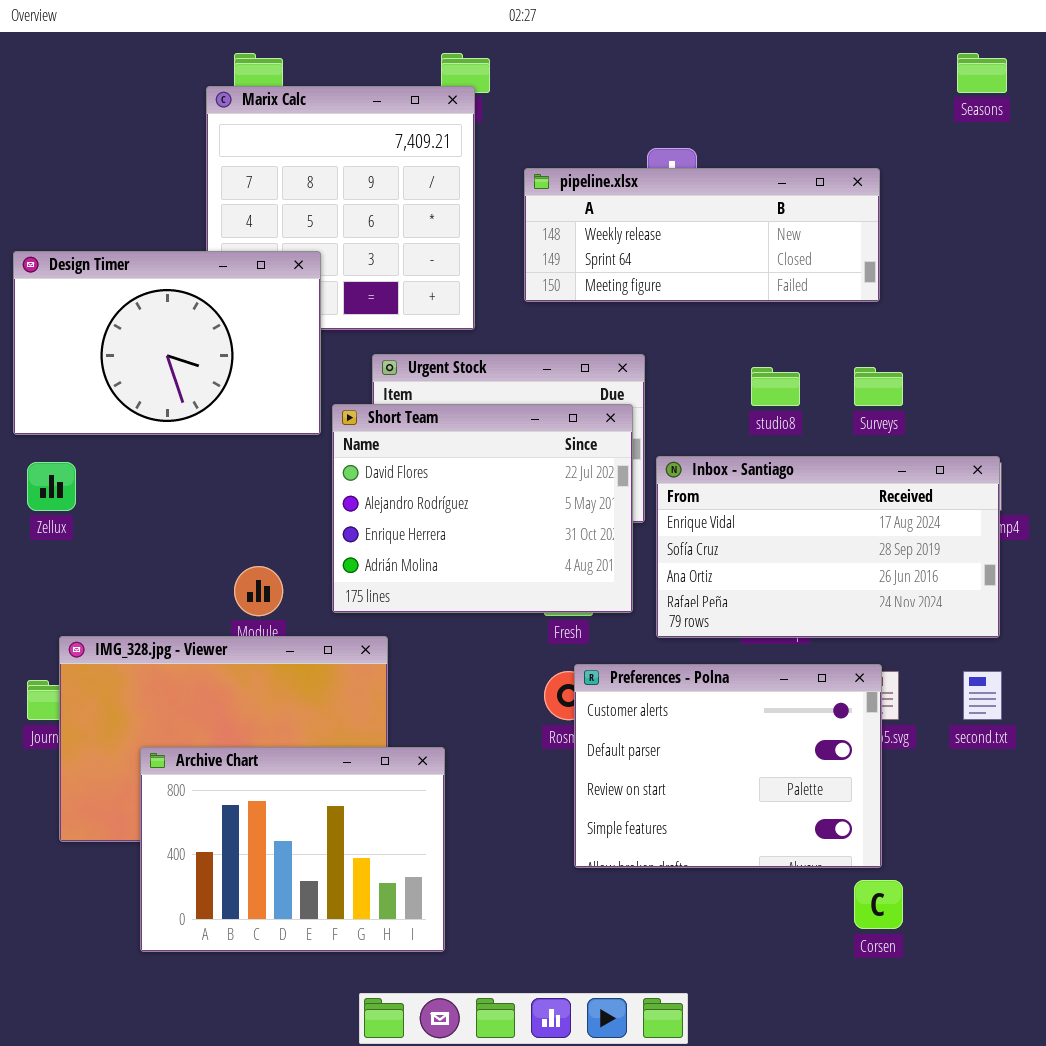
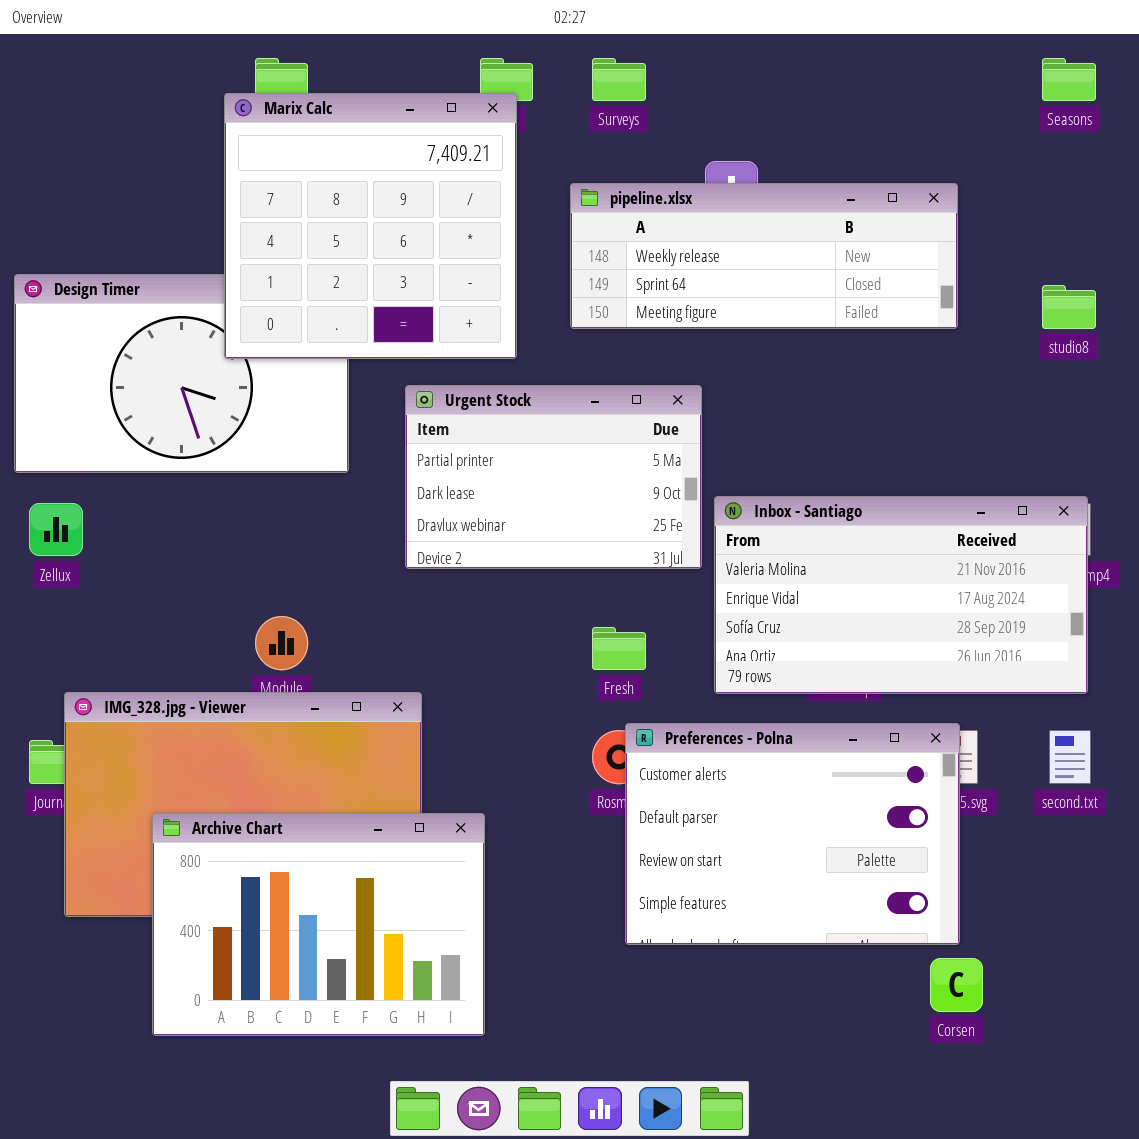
Marix Calc: [206,86,475,330] -> [224,93,517,359], raised
studio8: [751,367,800,406] -> [1042,285,1096,329], moved
Surveys: [854,367,903,406] -> [592,58,646,101], moved
Short Team: [332,404,633,613] -> none, closed
Inbox - Santiago: [656,456,1000,638] -> [714,496,1088,694], scrolled up 1 row

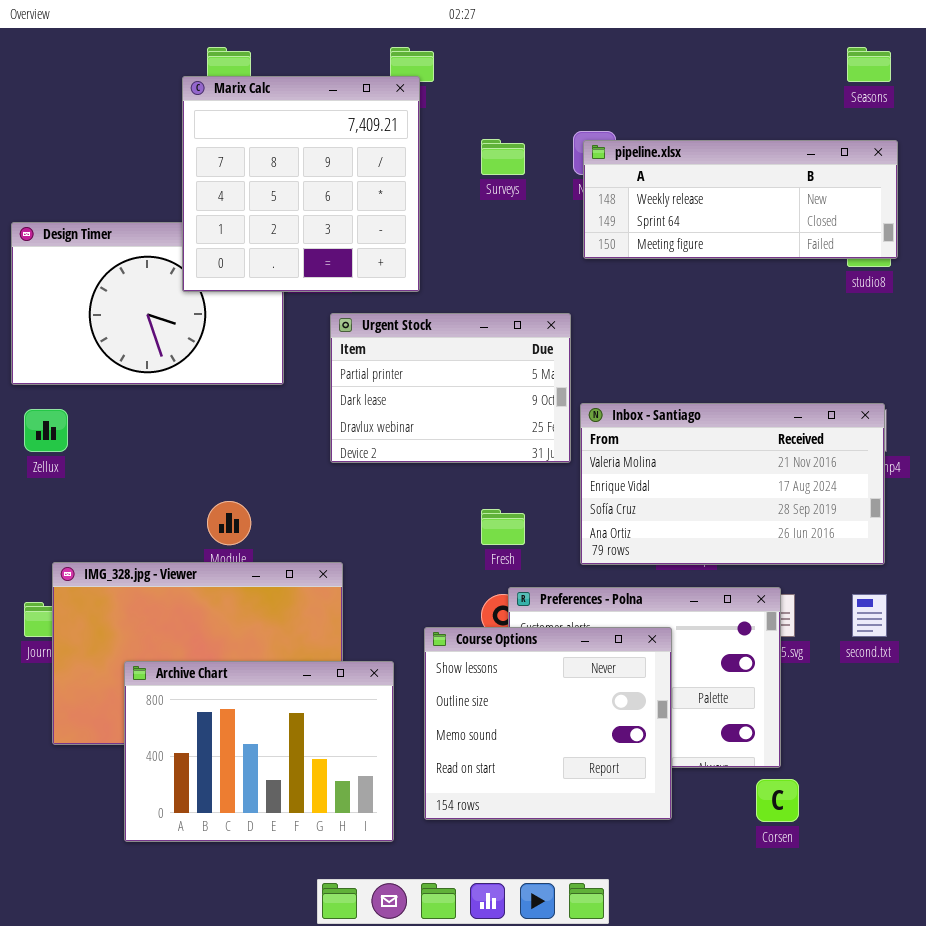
Surveys: [592,58,646,101] -> [481,139,525,175], moved
pipeline.xlsx: [570,183,958,329] -> [583,140,898,259], moved
Course Options: none -> [424,627,672,820], opened

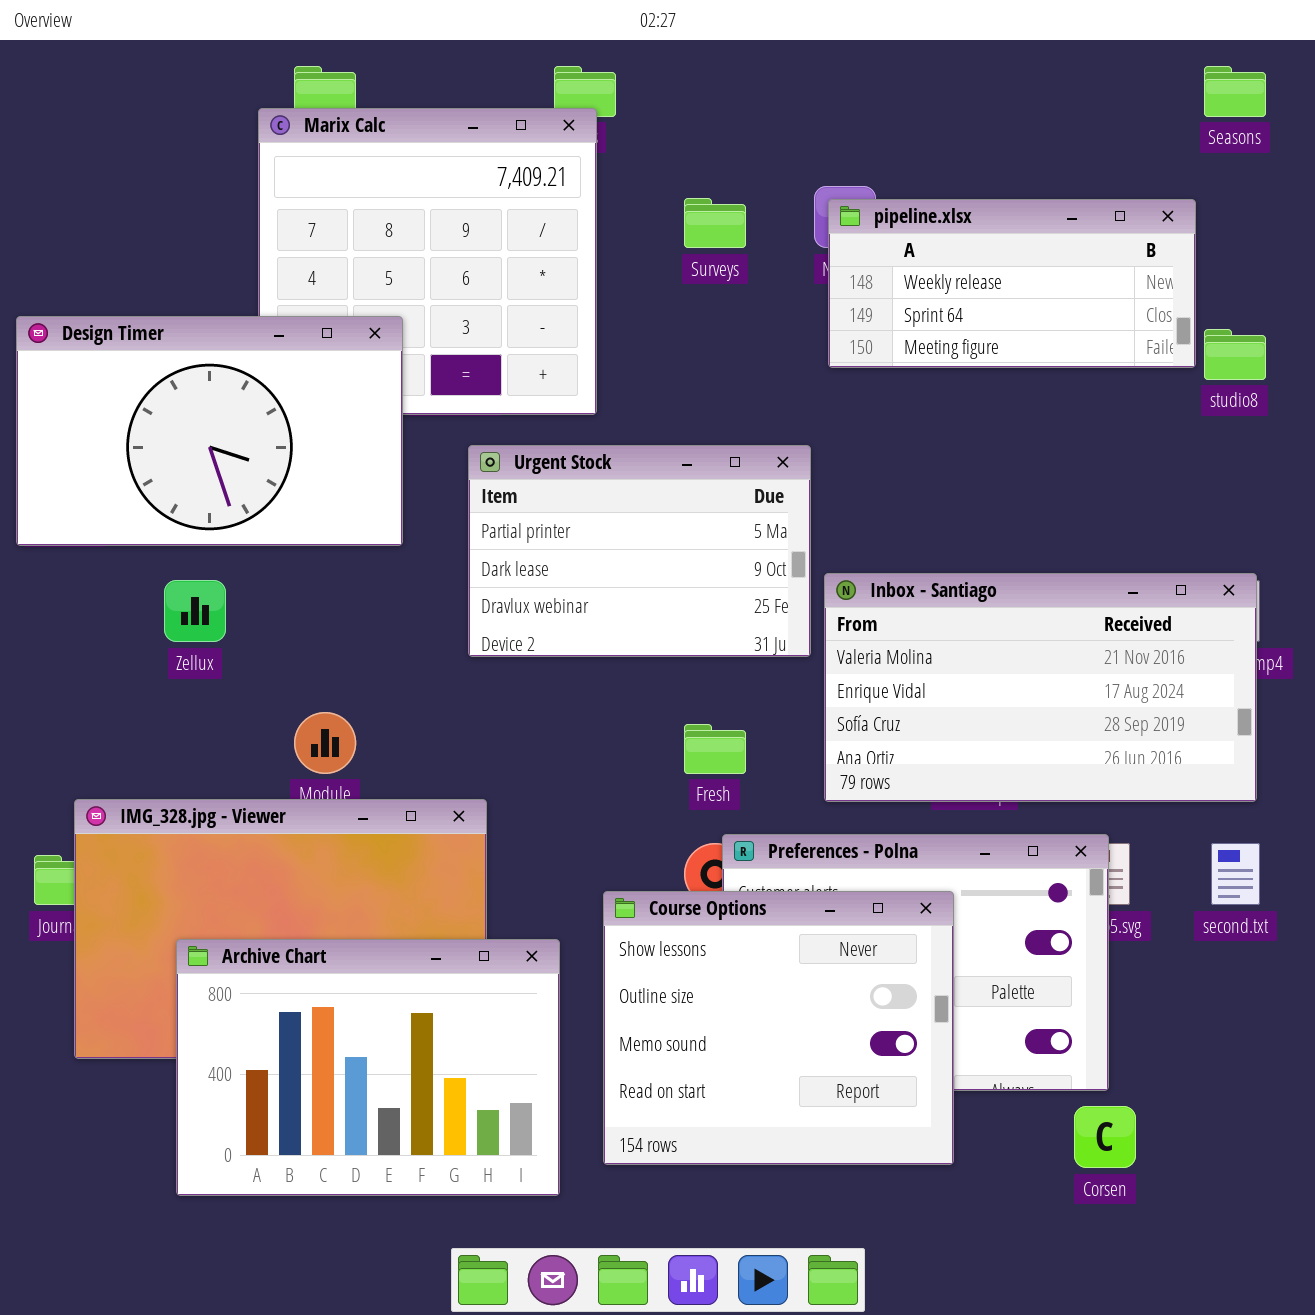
pipeline.xlsx: [583,140,898,259] -> [828,199,1196,368], resized
Design Timer: [11,222,284,385] -> [16,316,403,546], raised
Zellux: [24,409,68,452] -> [164,580,226,642], moved

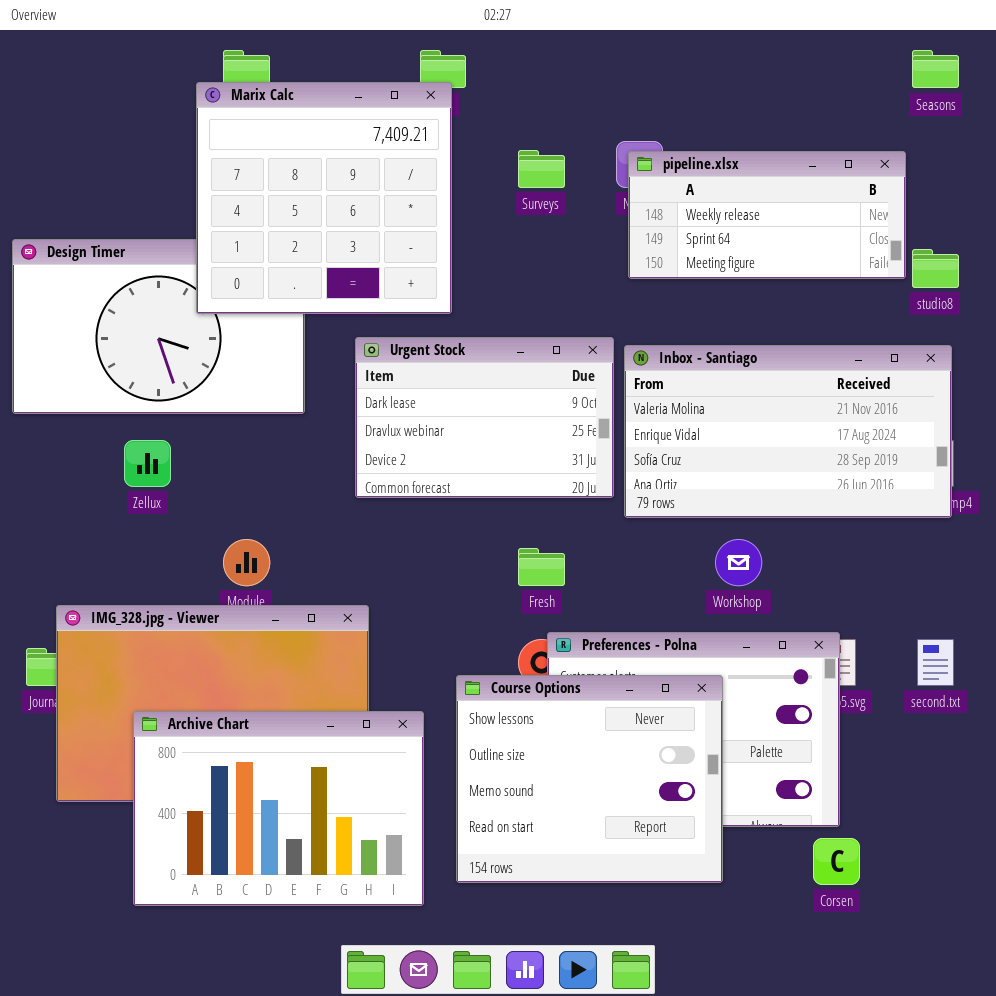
Marix Calc: [258,108,597,415] -> [196,82,452,314], raised
Urgent Stock: [468,445,811,657] -> [355,337,614,498], scrolled down 1 row
Inbox - Santiago: [824,573,1257,802] -> [624,345,952,518], moved

